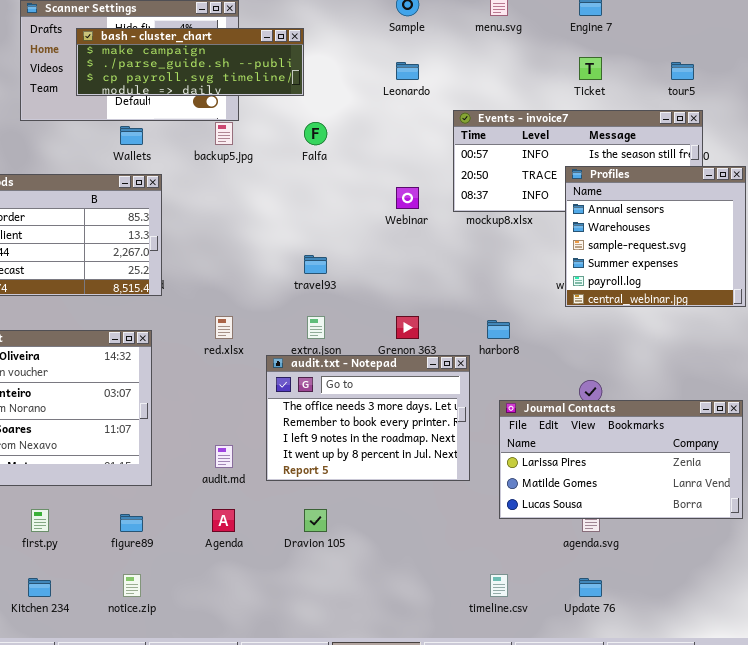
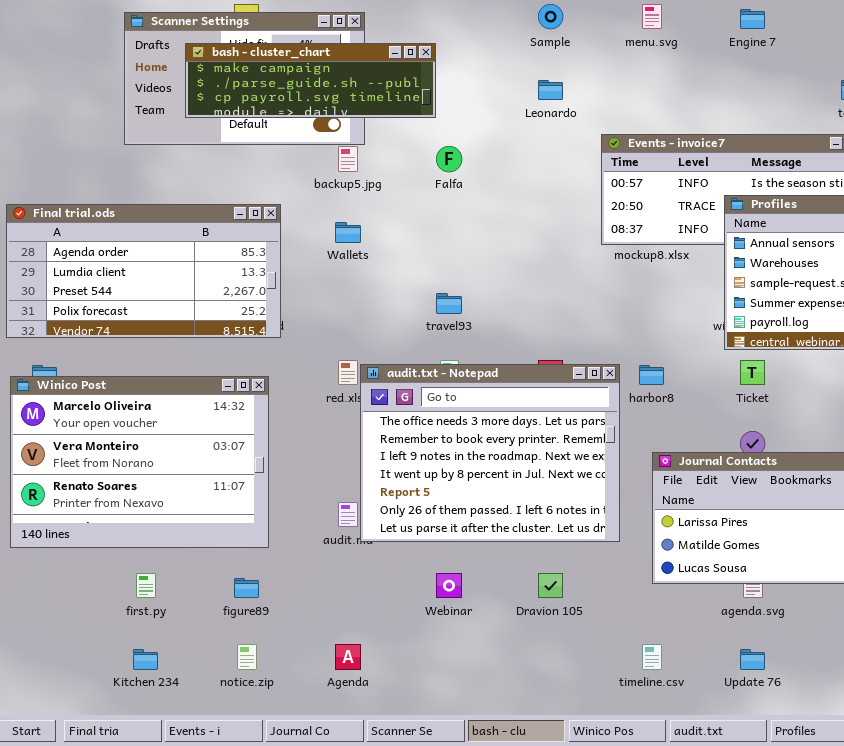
Ticket: [579,57,602,80] -> [740,360,765,385], moved
Wallets: [120,126,143,145] -> [335,222,361,243], moved
Webinar: [396,187,419,209] -> [436,573,462,598], moved
audit.txt - Notepad: [266,355,470,481] -> [360,364,620,542], resized
Agenda: [212,509,235,532] -> [335,644,361,670], moved
Dravion 105: [304,509,327,532] -> [538,573,563,598], moved

